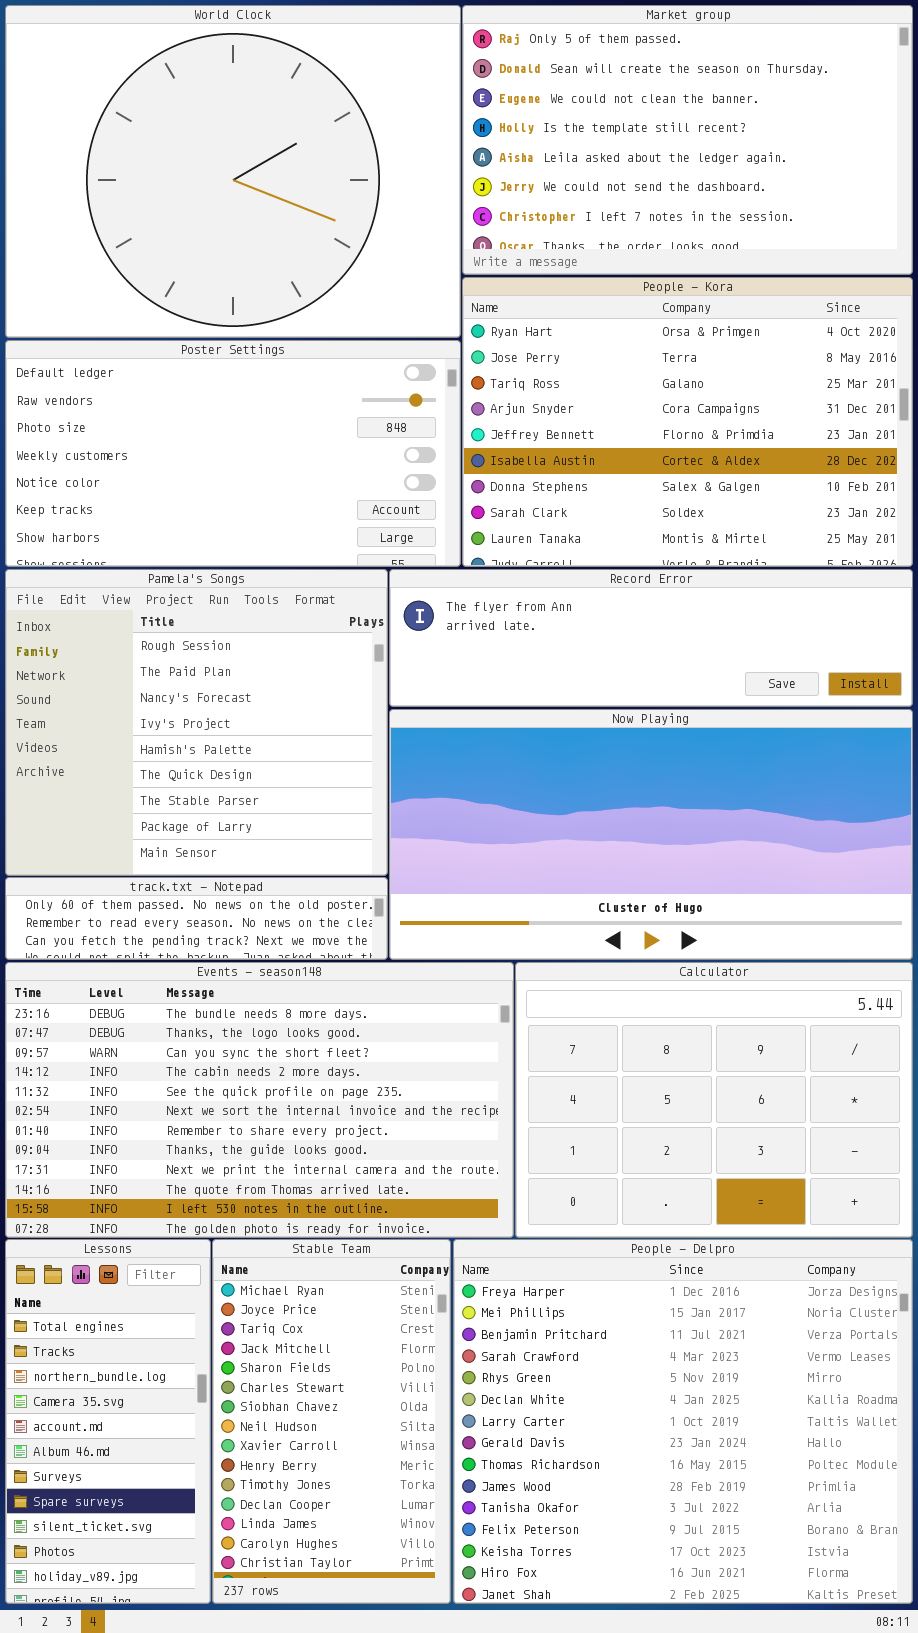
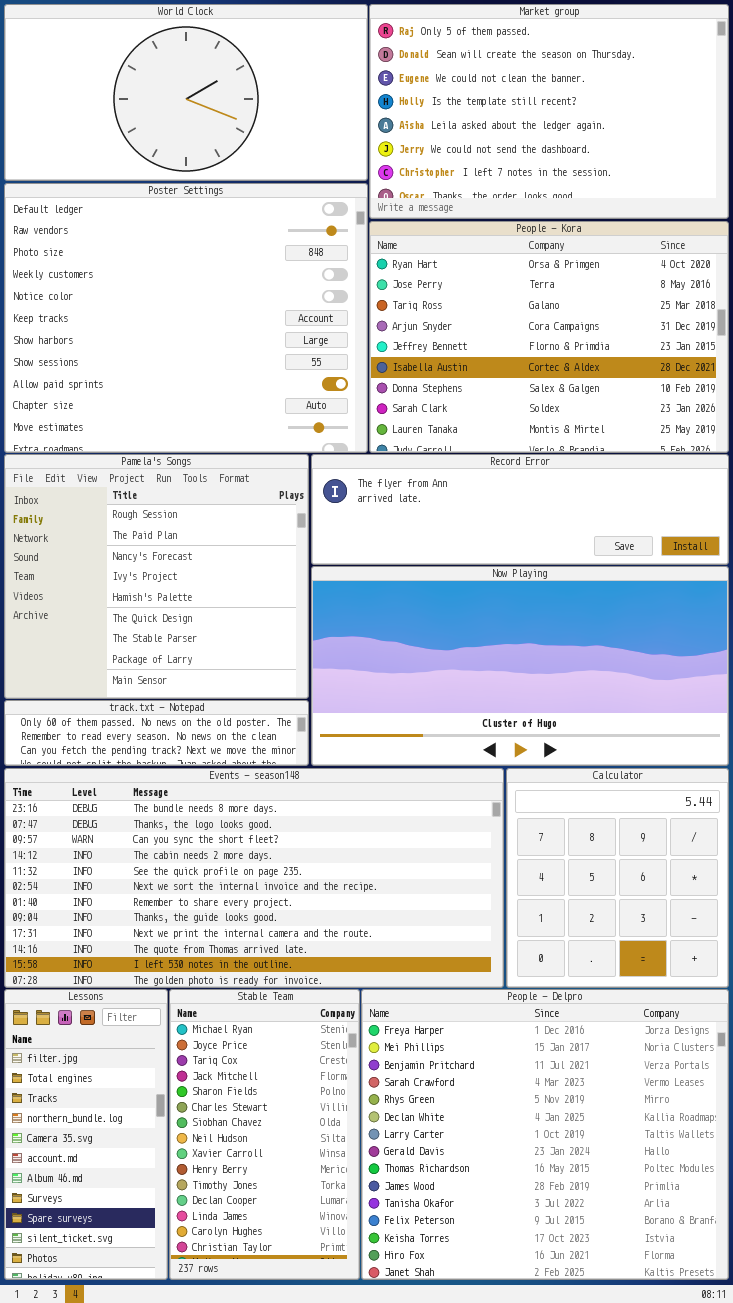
World Clock: [5,5,461,338] -> [4,4,368,181], resized
Poster Settings: [5,340,461,567] -> [4,183,368,453], resized
Events - season148: [5,962,514,1238] -> [4,768,504,988], resized
Calculator: [515,962,913,1238] -> [506,768,729,988], resized
Lessons: [5,1239,211,1604] -> [4,989,168,1280], scrolled up 1 row

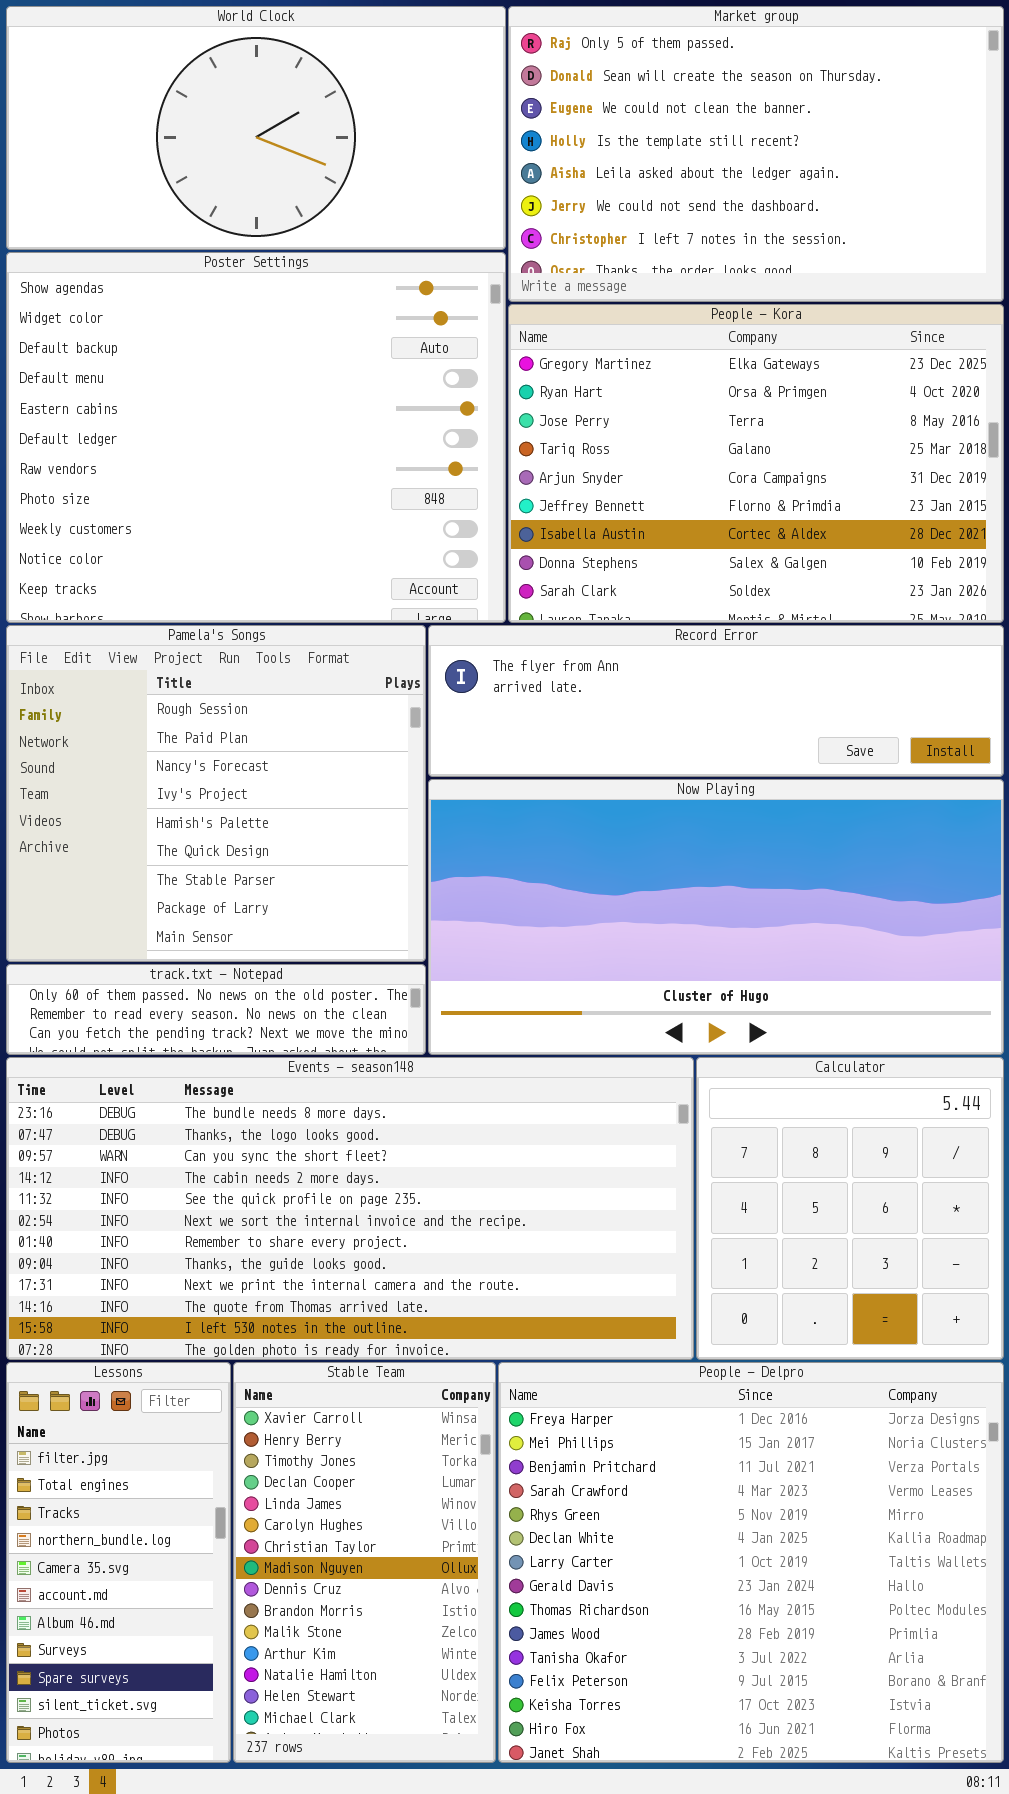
Poster Settings: [4,183,368,453] -> [6,252,506,623], scrolled up 5 rows
People - Kora: [369,221,729,453] -> [508,304,1004,623], scrolled up 1 row
Stable Team: [169,989,360,1280] -> [233,1362,496,1763], scrolled down 8 rows

